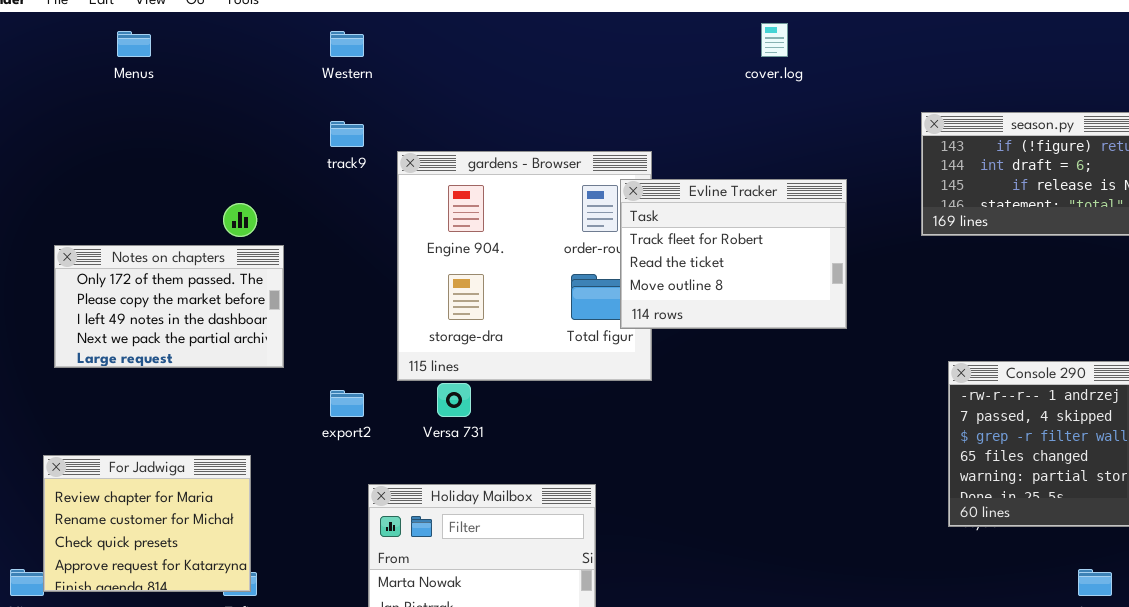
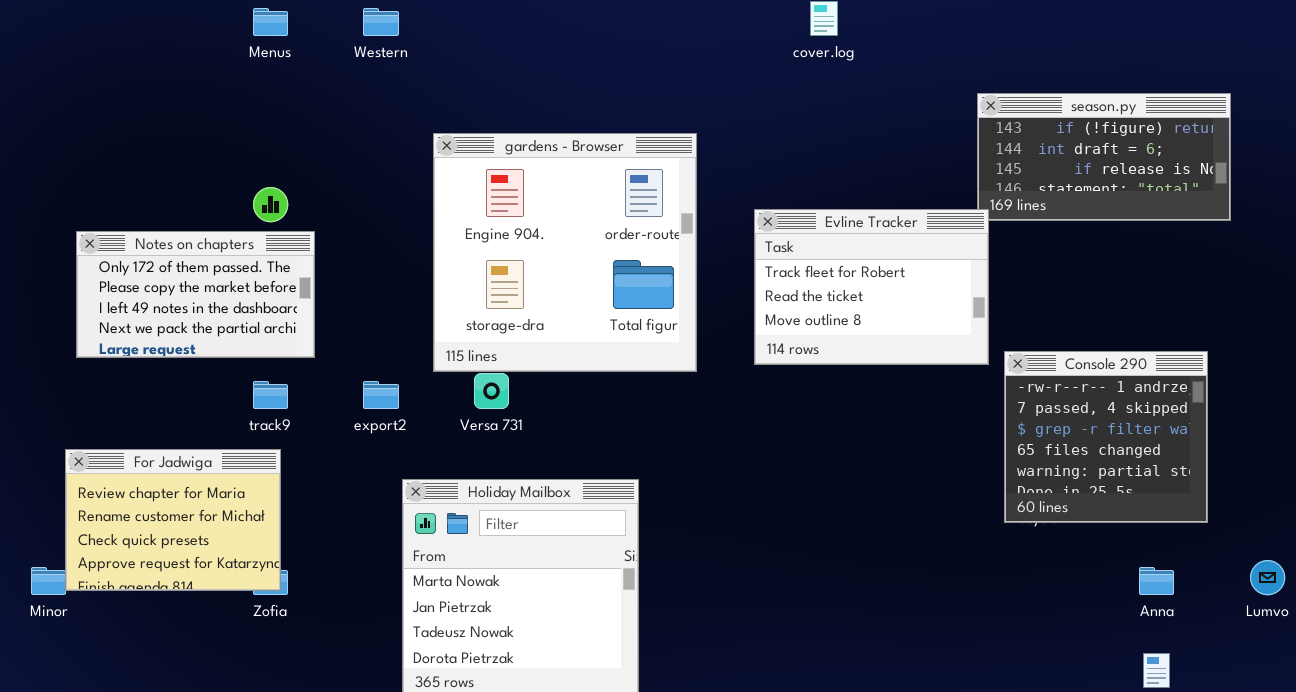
Menus: [117,31,151,57] -> [253,8,288,36], moved
track9: [330,121,364,147] -> [253,381,288,409], moved
Evline Tracker: [620,179,847,329] -> [754,209,989,365], moved

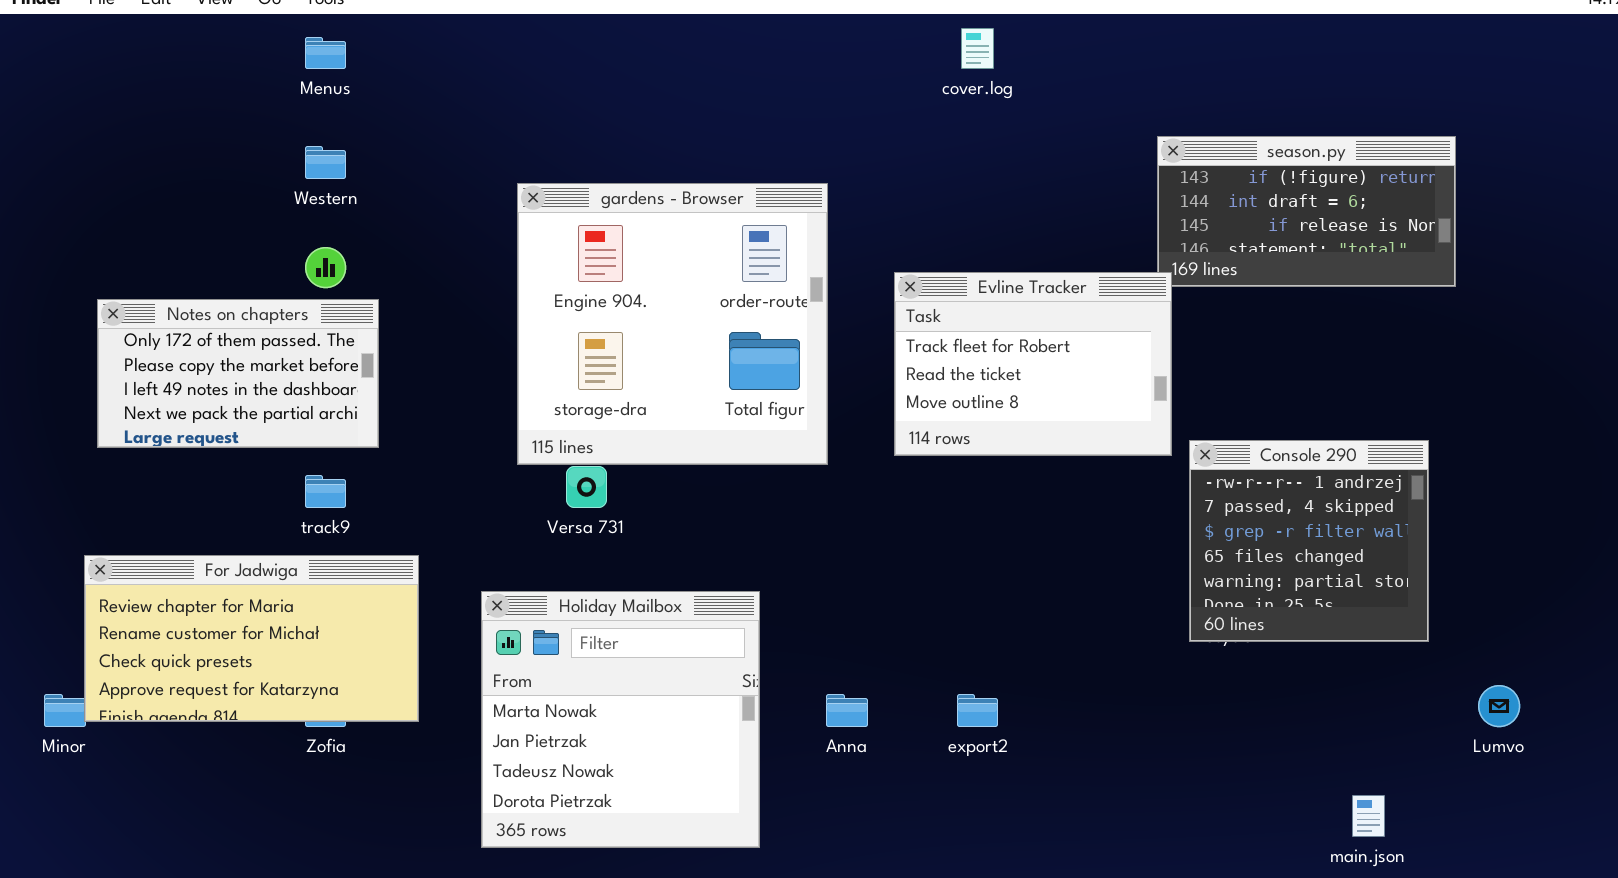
Western: [363,8,399,36] -> [305,146,346,179], moved
export2: [363,381,399,409] -> [957,694,998,727], moved
For Jadwiga: [65,449,281,591] -> [84,555,419,722], resized
Anna: [1139,567,1174,595] -> [826,694,868,727], moved

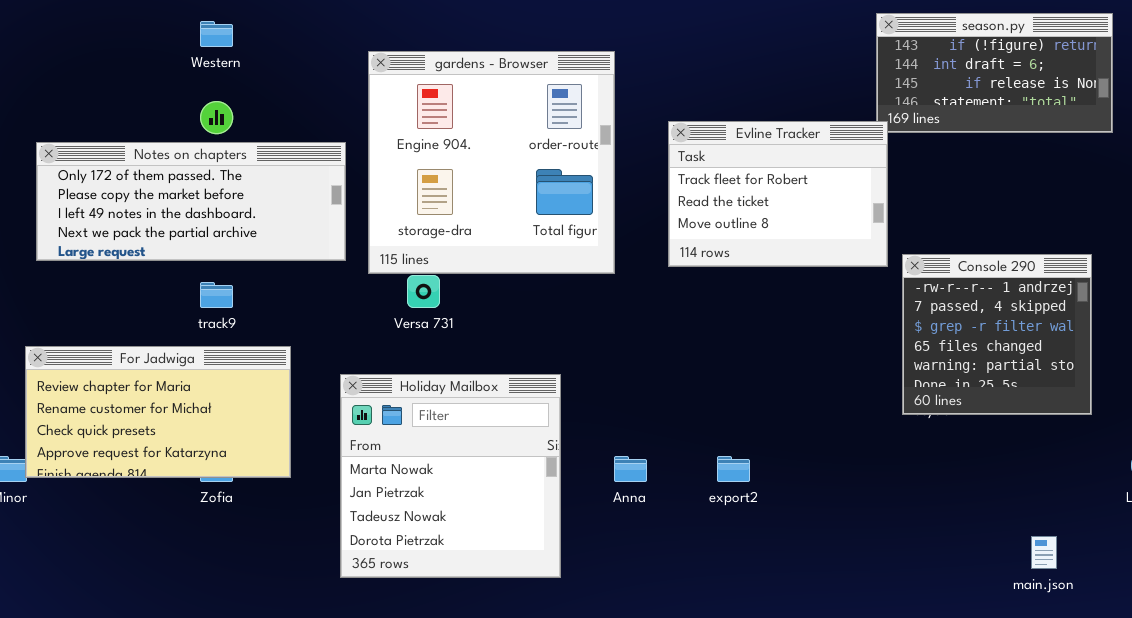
Notes on chapters: [97,299,379,448] -> [36,142,346,261], resized

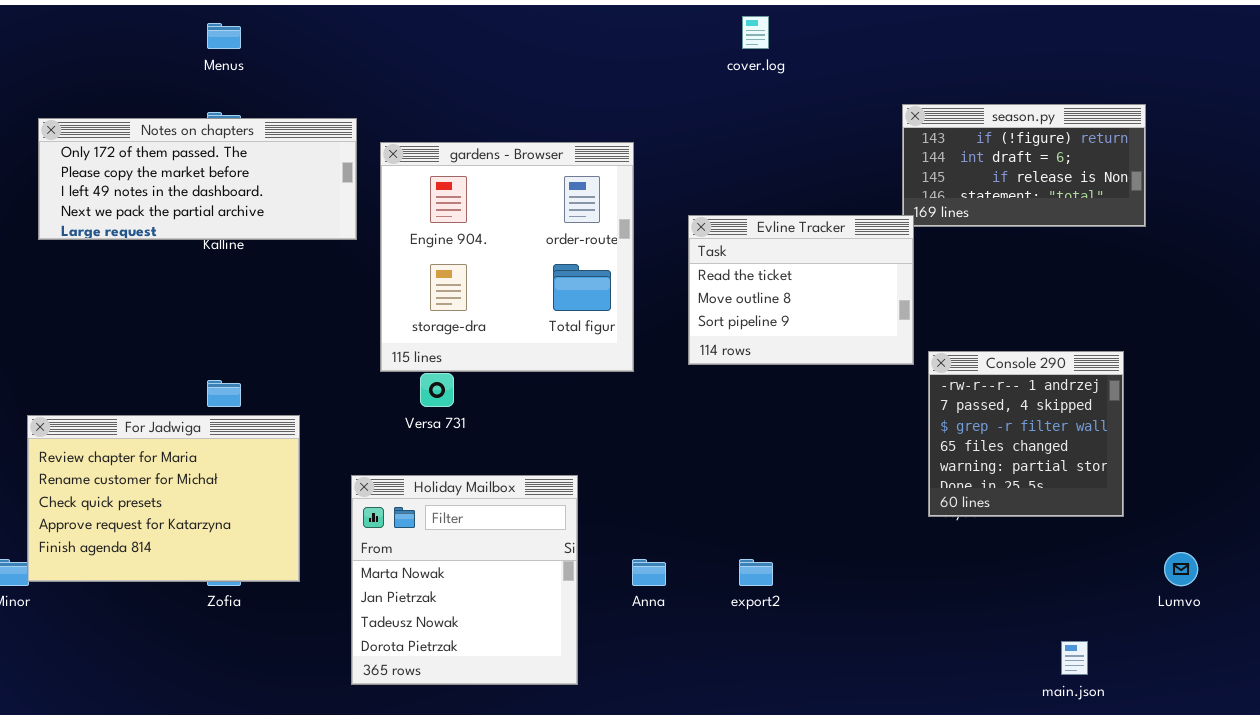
Evline Tracker: [668,121,888,267] -> [688,215,914,365], scrolled down 1 row
Notes on chapters: [36,142,346,261] -> [38,118,357,240], moved
For Jadwiga: [25,346,291,478] -> [27,415,300,582], resized

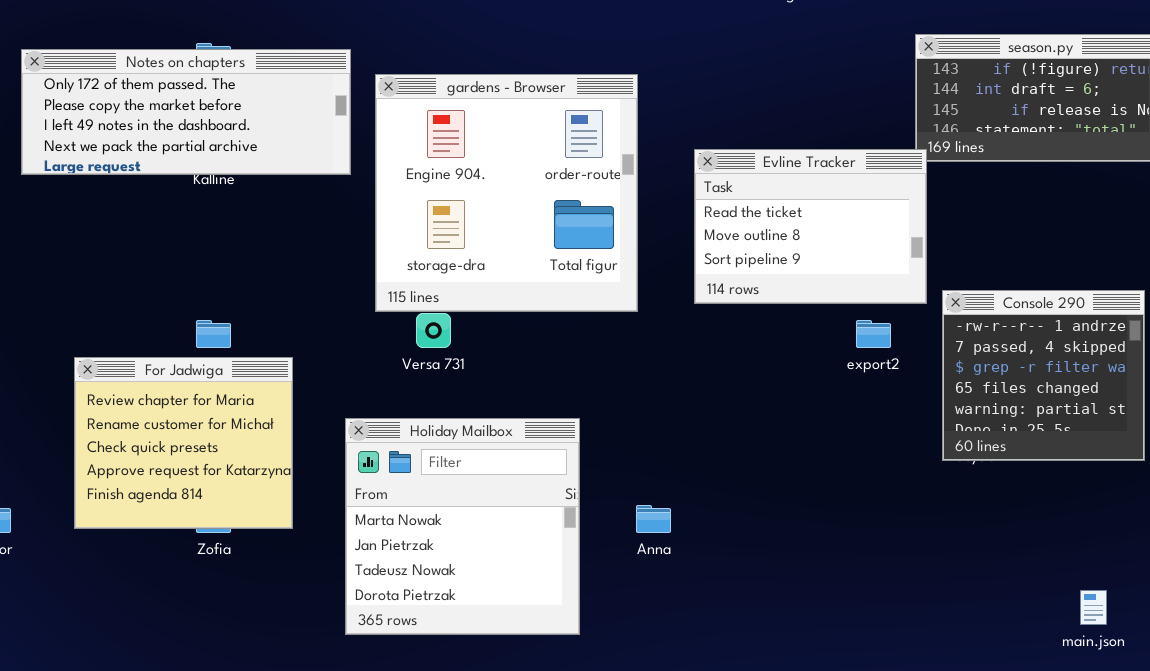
For Jadwiga: [27,415,300,582] -> [74,357,293,529], resized
export2: [739,559,773,586] -> [856,320,891,348], moved

